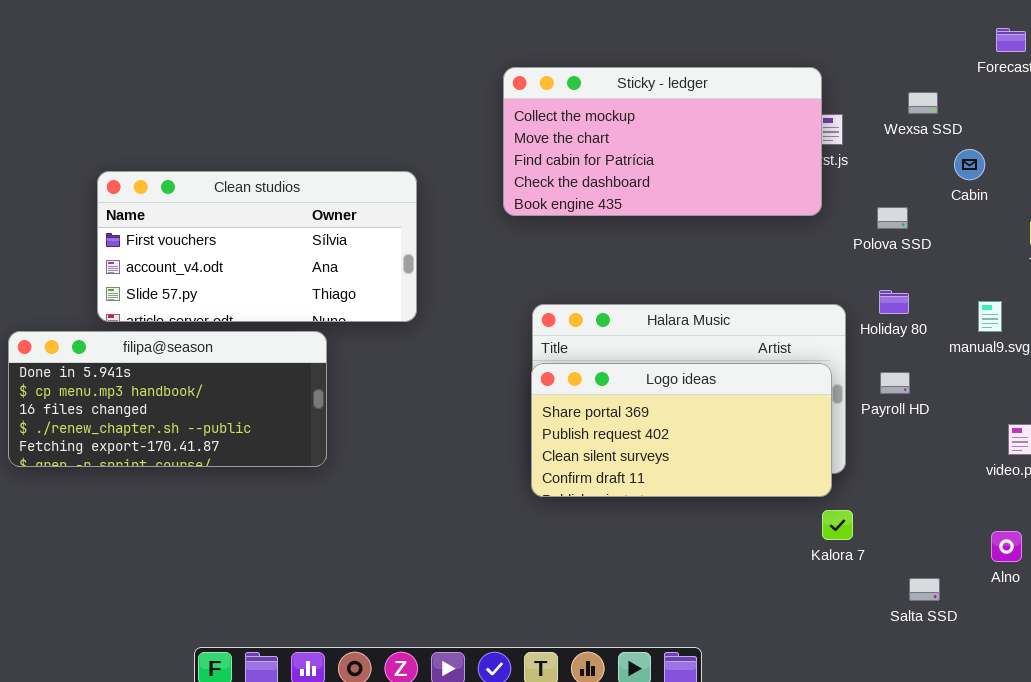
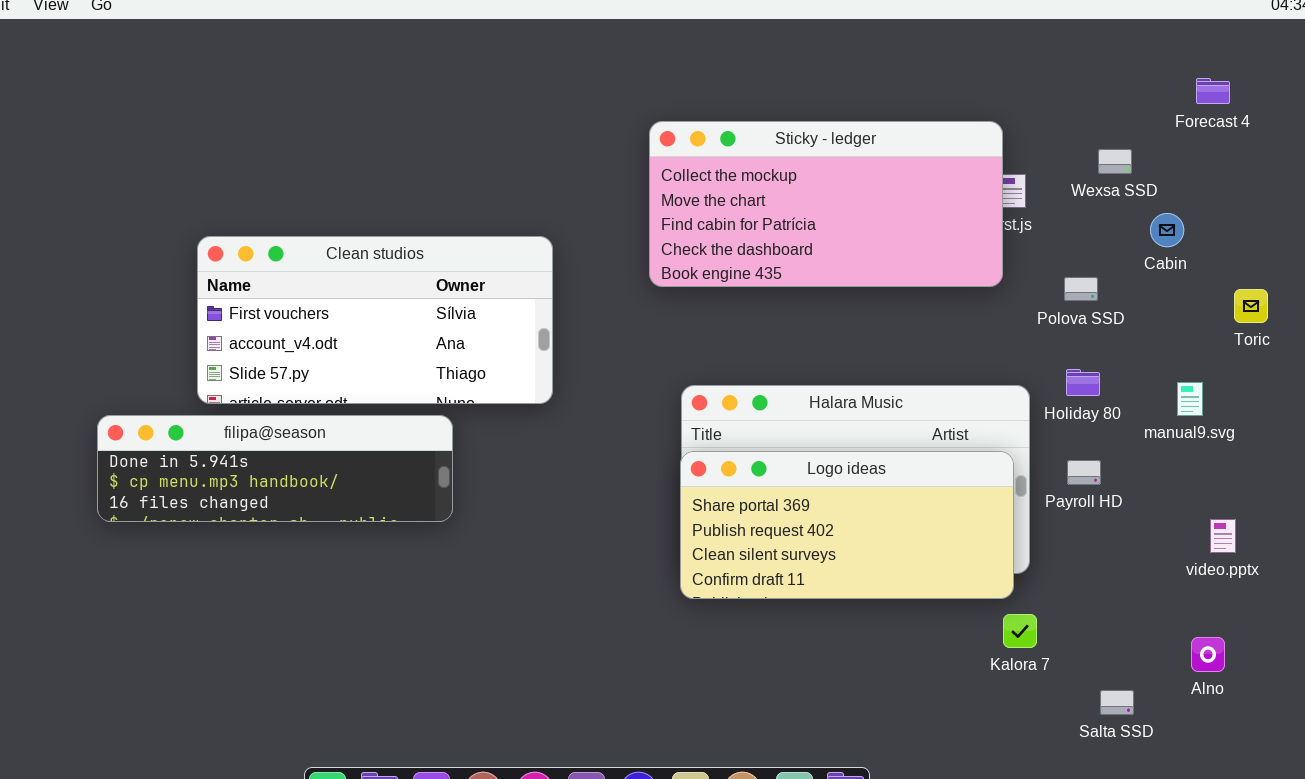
filipa@season: [8,331,327,467] -> [97,415,453,522], resized

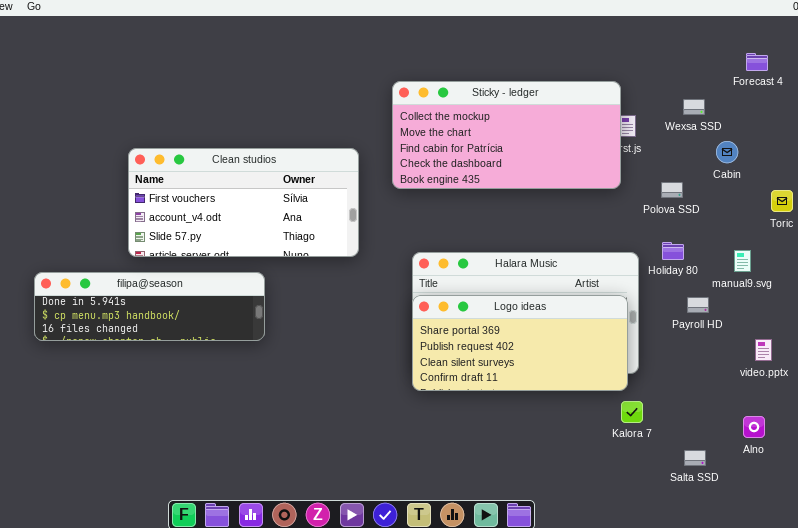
Clean studios: [197,236,553,404] -> [128,148,359,257], moved
Payroll HD: [1067,460,1101,485] -> [687,297,709,313], moved

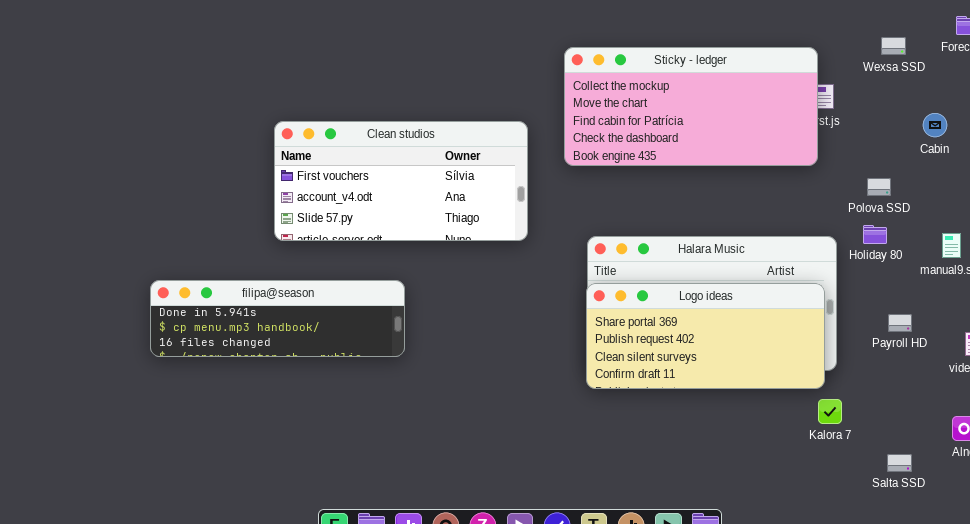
Wexsa SSD: [683,99,705,115] -> [881,37,906,55], moved
Polova SSD: [661,182,683,198] -> [867,178,891,196], moved
filipa@season: [34,272,265,341] -> [150,280,405,357], moved
Payroll HD: [687,297,709,313] -> [888,314,912,332], moved

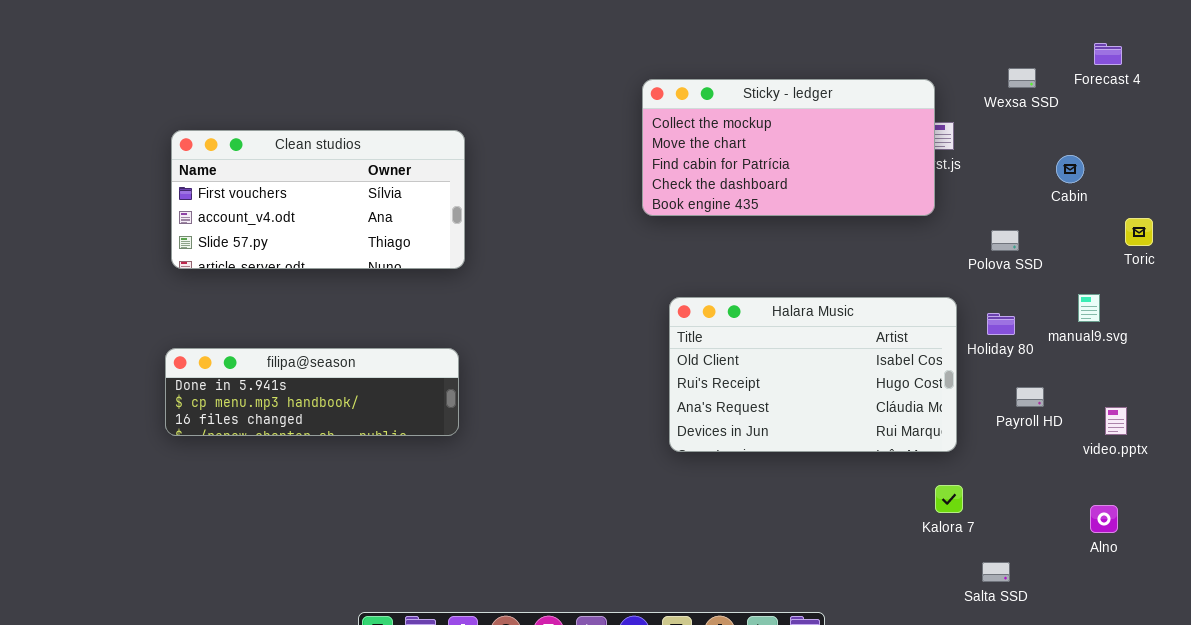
Clean studios: [274,121,528,241] -> [171,130,465,269], moved
Holiday 80: [863,225,887,244] -> [987,313,1015,335], moved
Logo ideas: [586,283,825,389] -> none, closed
Salta SSD: [887,454,912,472] -> [982,562,1010,582], moved

